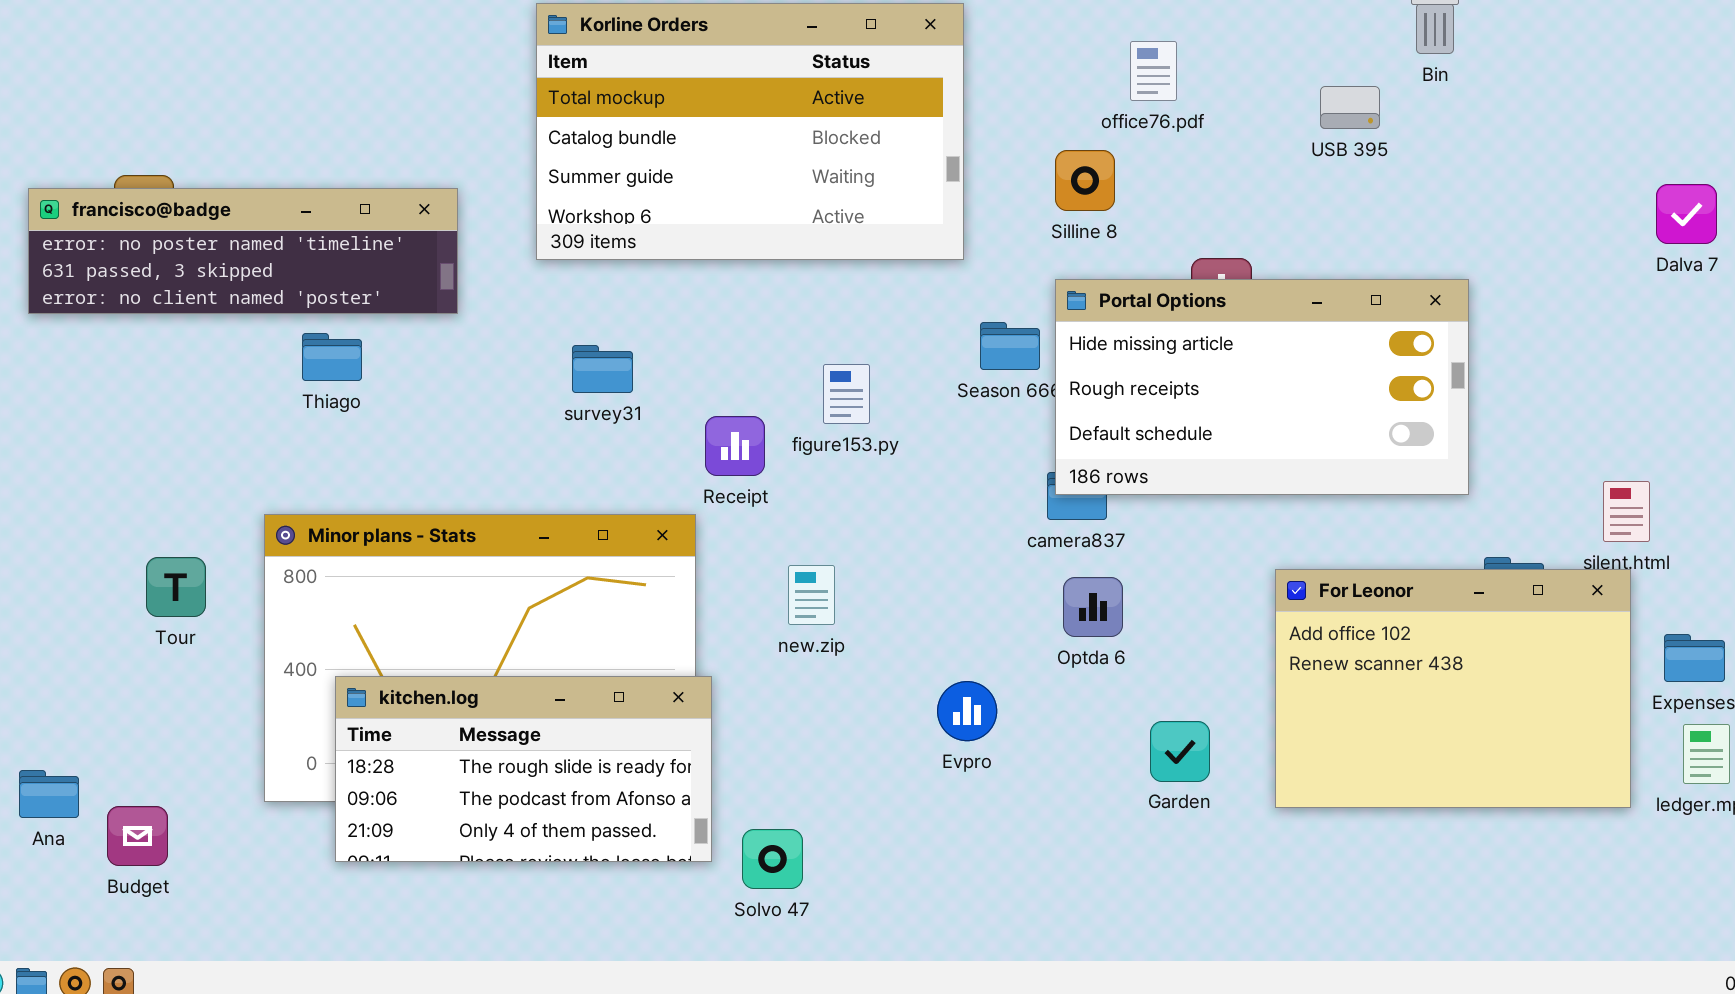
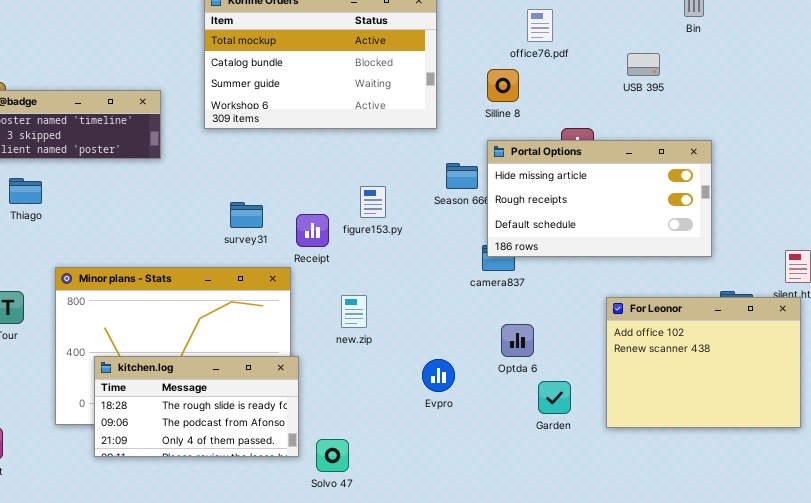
USB 395: [1320,86,1380,129] -> [627,53,660,76], moved
Thiago: [302,333,362,381] -> [9,178,42,204], moved
survey31: [572,345,633,393] -> [230,202,263,228], moved
Optda 6: [1063,577,1123,637] -> [501,324,534,357], moved

